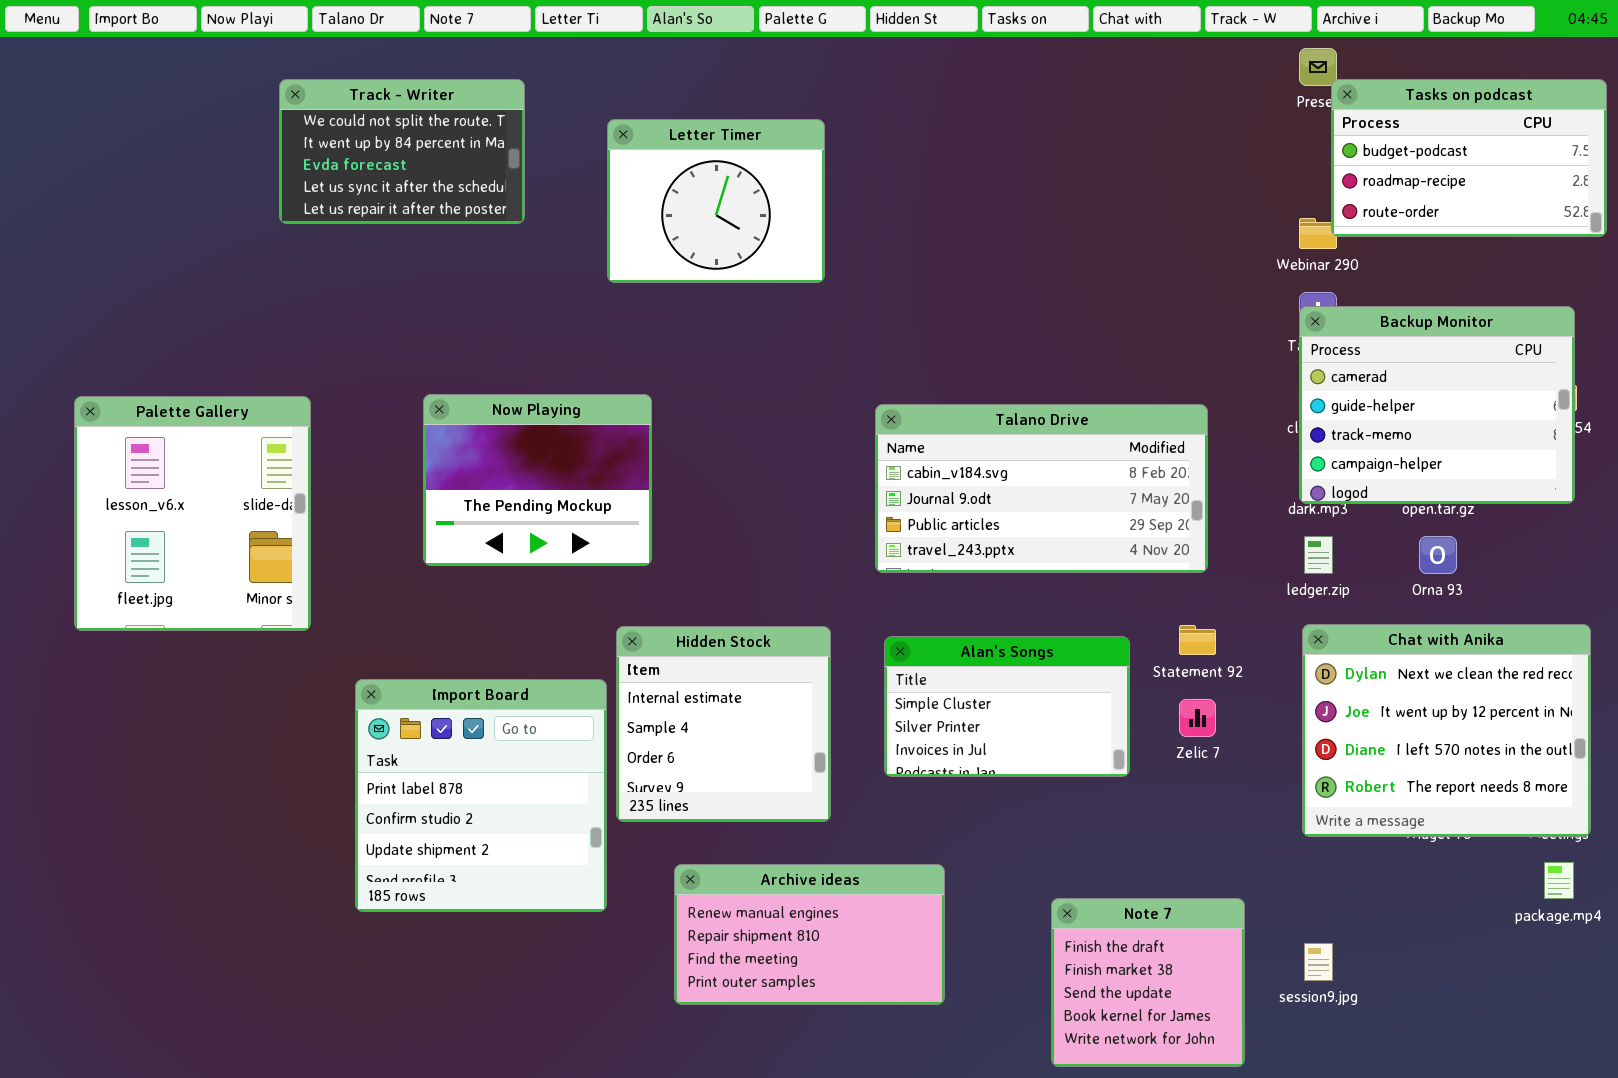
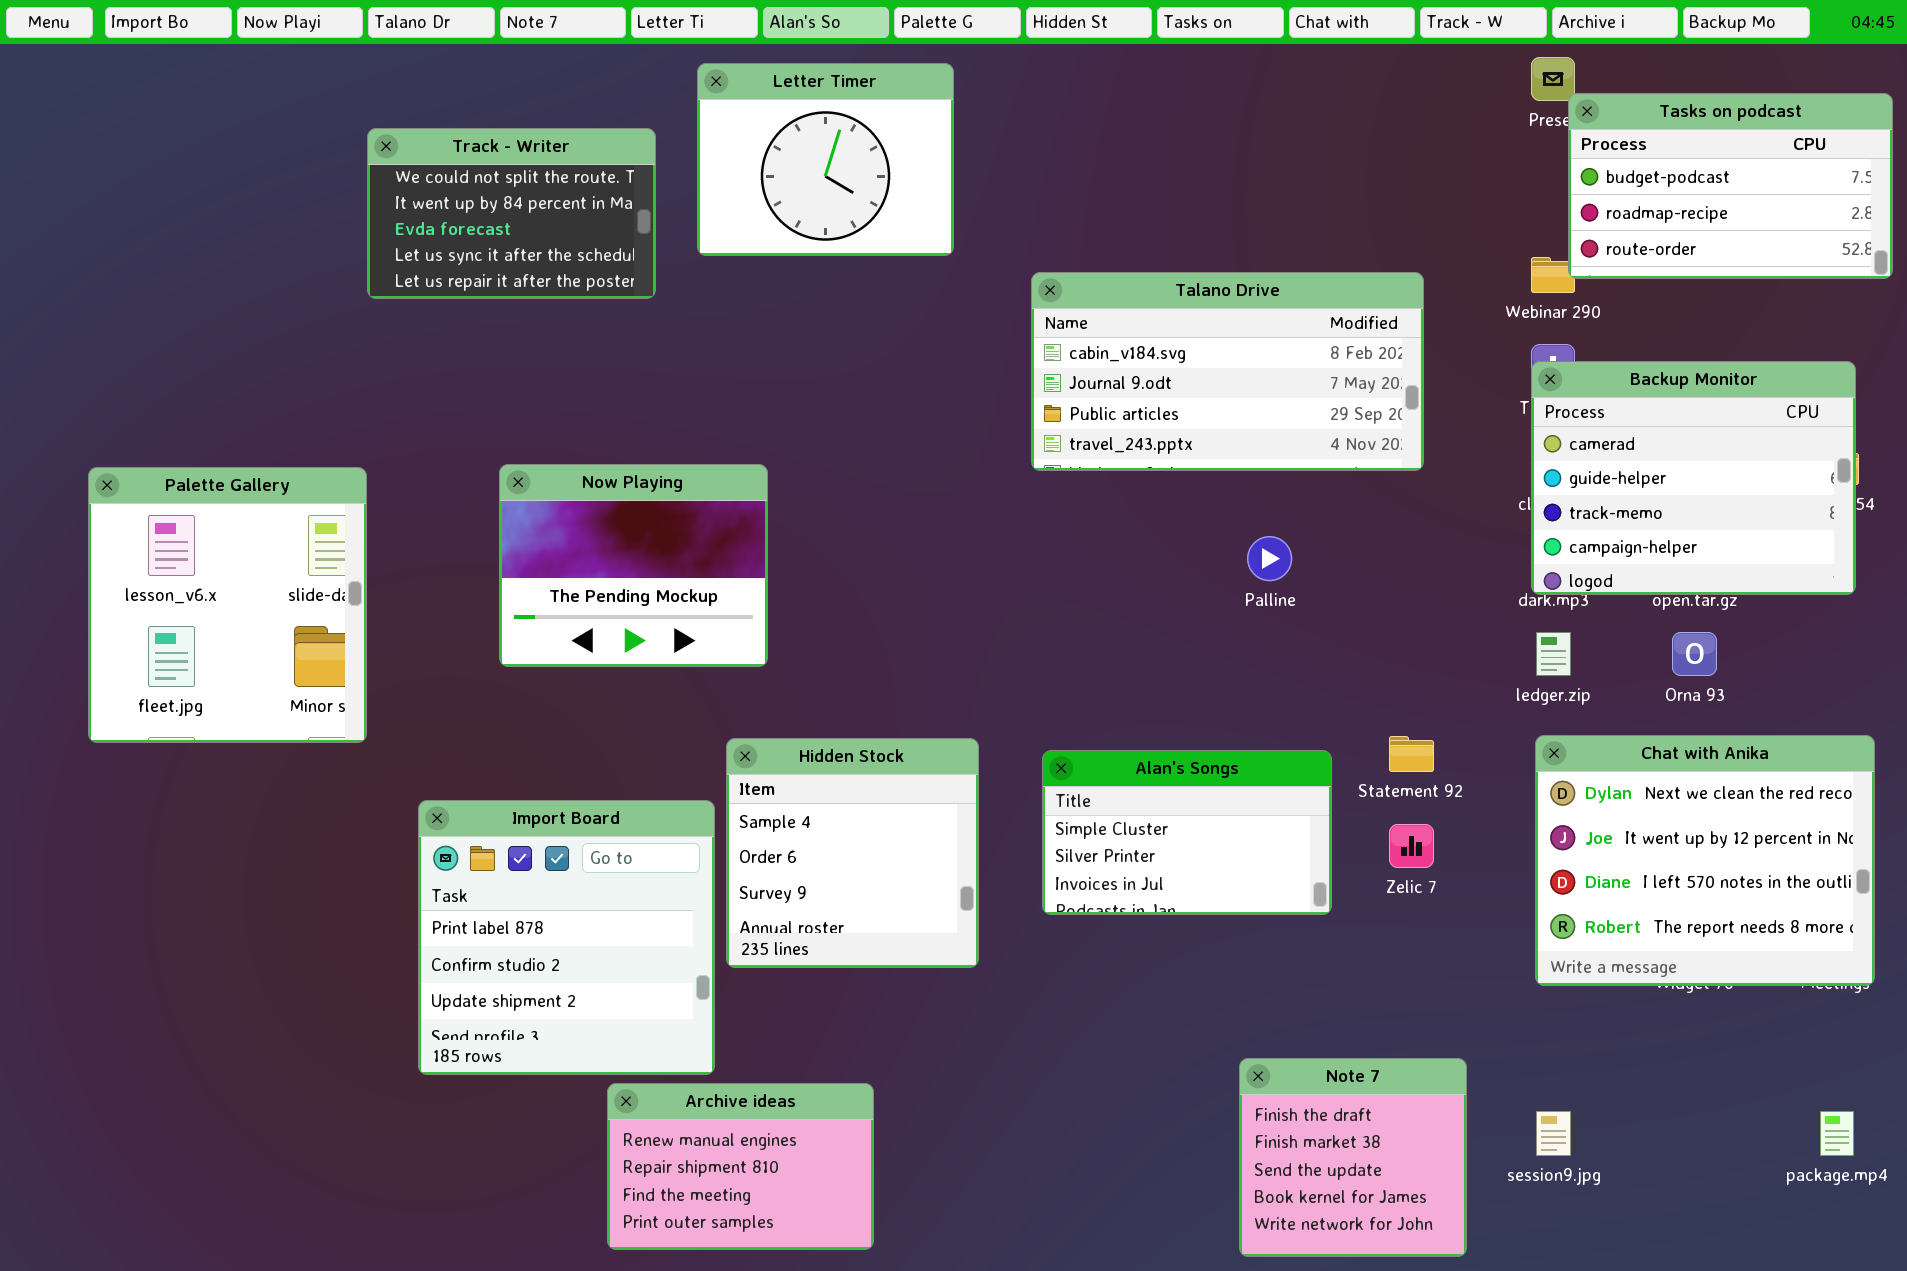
Track - Writer: [279,79,525,224] -> [367,128,656,299], moved
Letter Timer: [607,119,825,283] -> [697,63,954,256], moved
Talano Drive: [875,404,1208,573] -> [1031,272,1424,471], moved
Hidden Stock: [616,626,831,822] -> [726,738,979,968], scrolled down 1 row
package.mp4: [1544,862,1574,899] -> [1820,1111,1854,1156], moved
Archive ideas: [674,864,945,1005] -> [607,1083,874,1250], moved, resized

